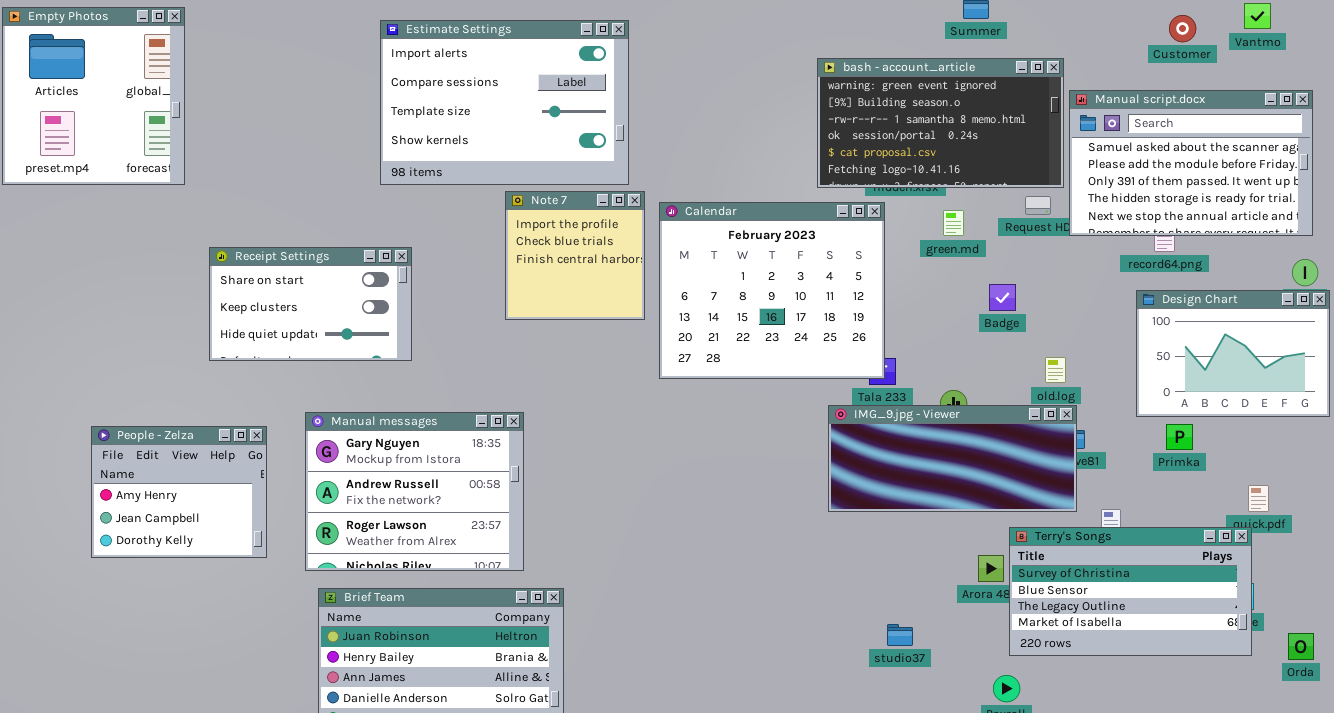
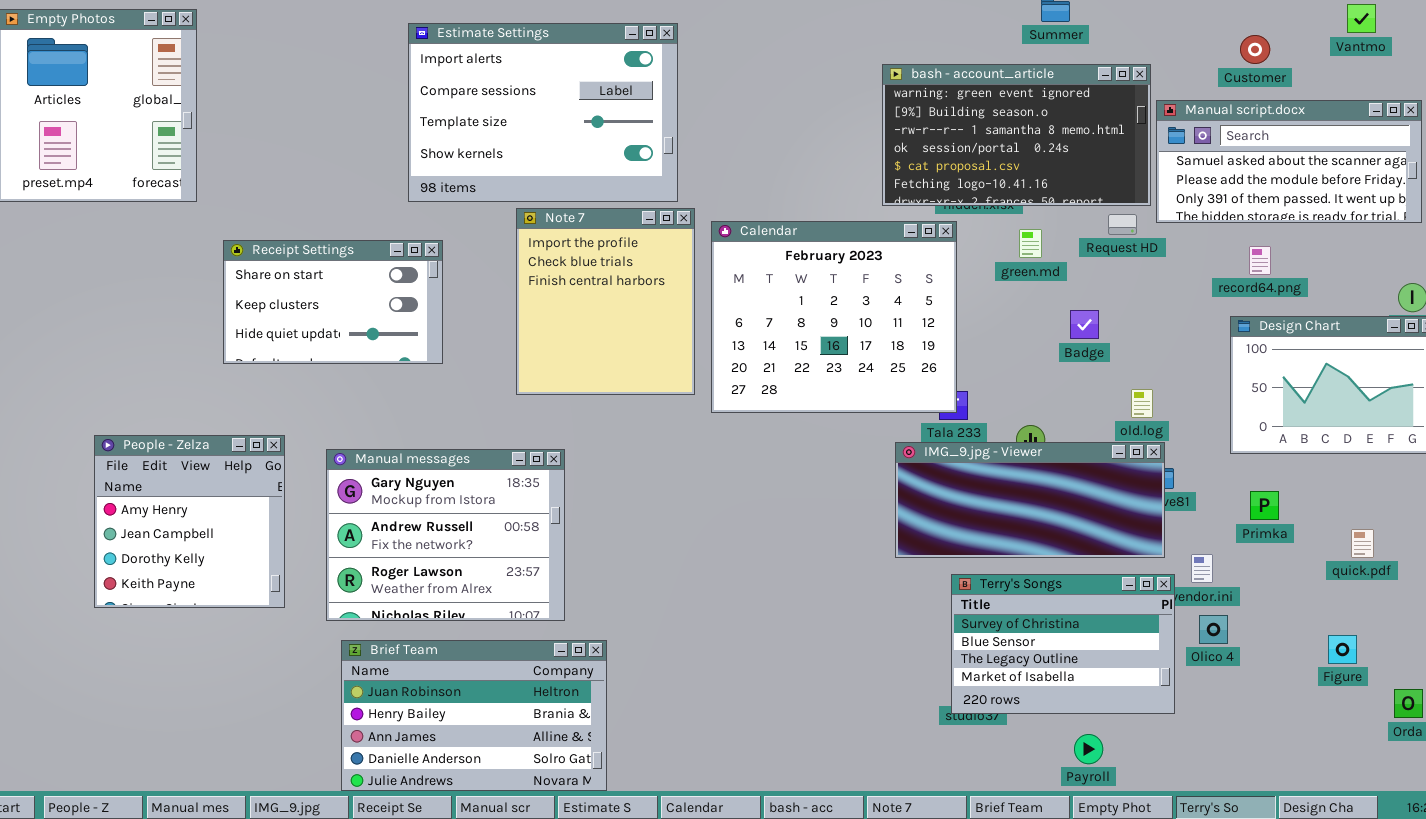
Customer: [1169,15,1196,42] -> [1240,35,1270,64], moved
Manual script.docx: [1069,90,1313,236] -> [1156,100,1422,223], resized
Note 7: [505,191,645,320] -> [516,208,695,395], resized
Receipt Settings: [209,247,412,361] -> [223,240,443,364], moved
Primka: [1166,424,1193,450] -> [1250,491,1279,520], moved
People - Zelza: [91,426,267,558] -> [94,435,285,608], resized
Terry's Songs: [1009,527,1252,656] -> [951,574,1175,714], moved, resized

